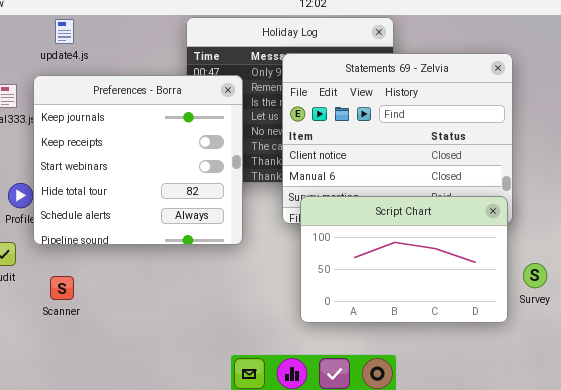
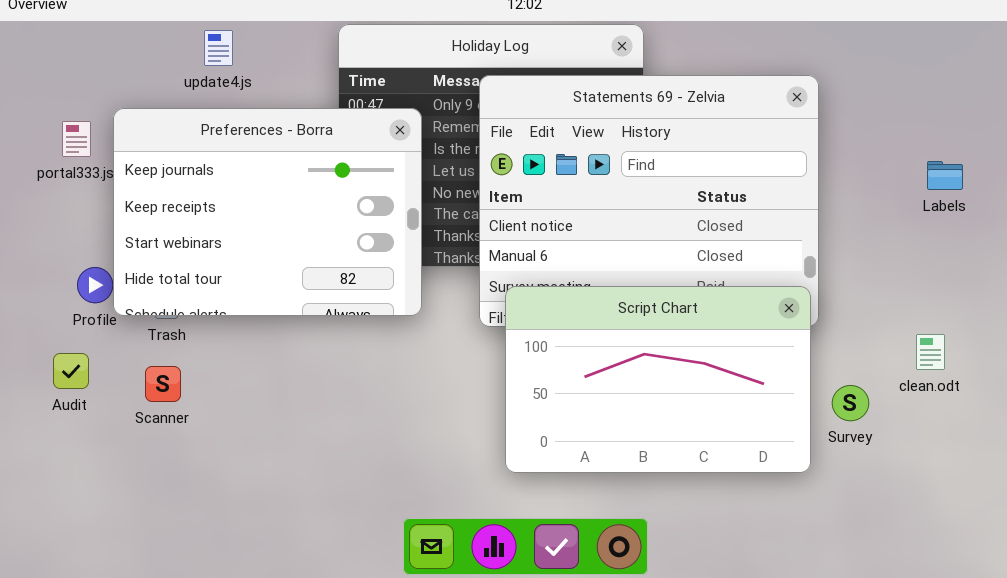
update4.js: [55,19,74,44] -> [204,30,233,66], moved
Preferences - Borra: [33,75,243,245] -> [113,108,422,316], resized
Scanner: [50,276,74,300] -> [145,366,181,402], moved

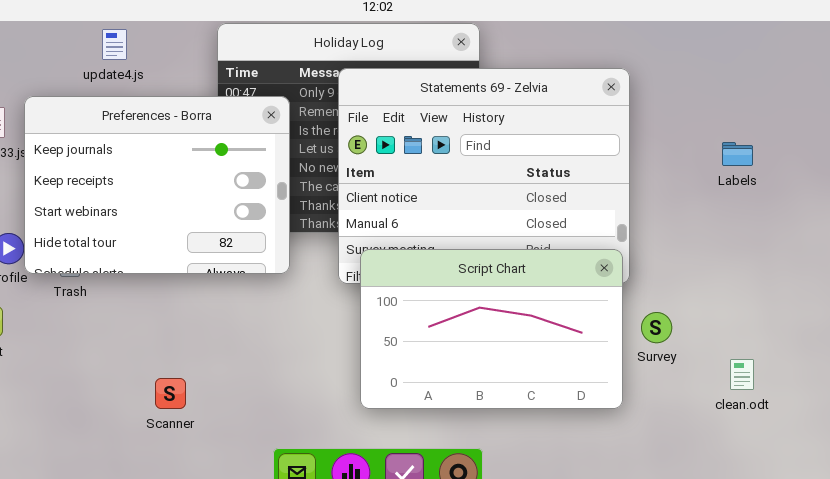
clean.odt: [916,334,945,370] -> [730,359,754,390], moved
Scanner: [145,366,181,402] -> [155,378,186,409], moved
Survey: [832,385,869,421] -> [641,312,672,343], moved

